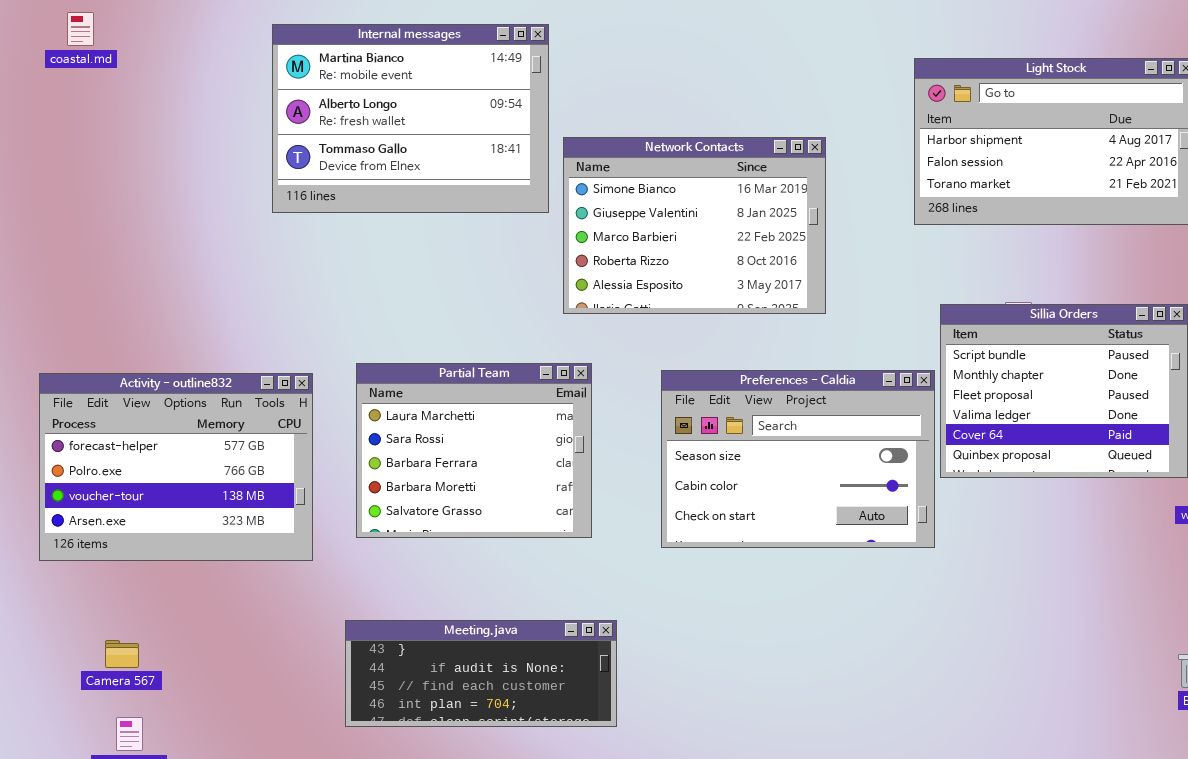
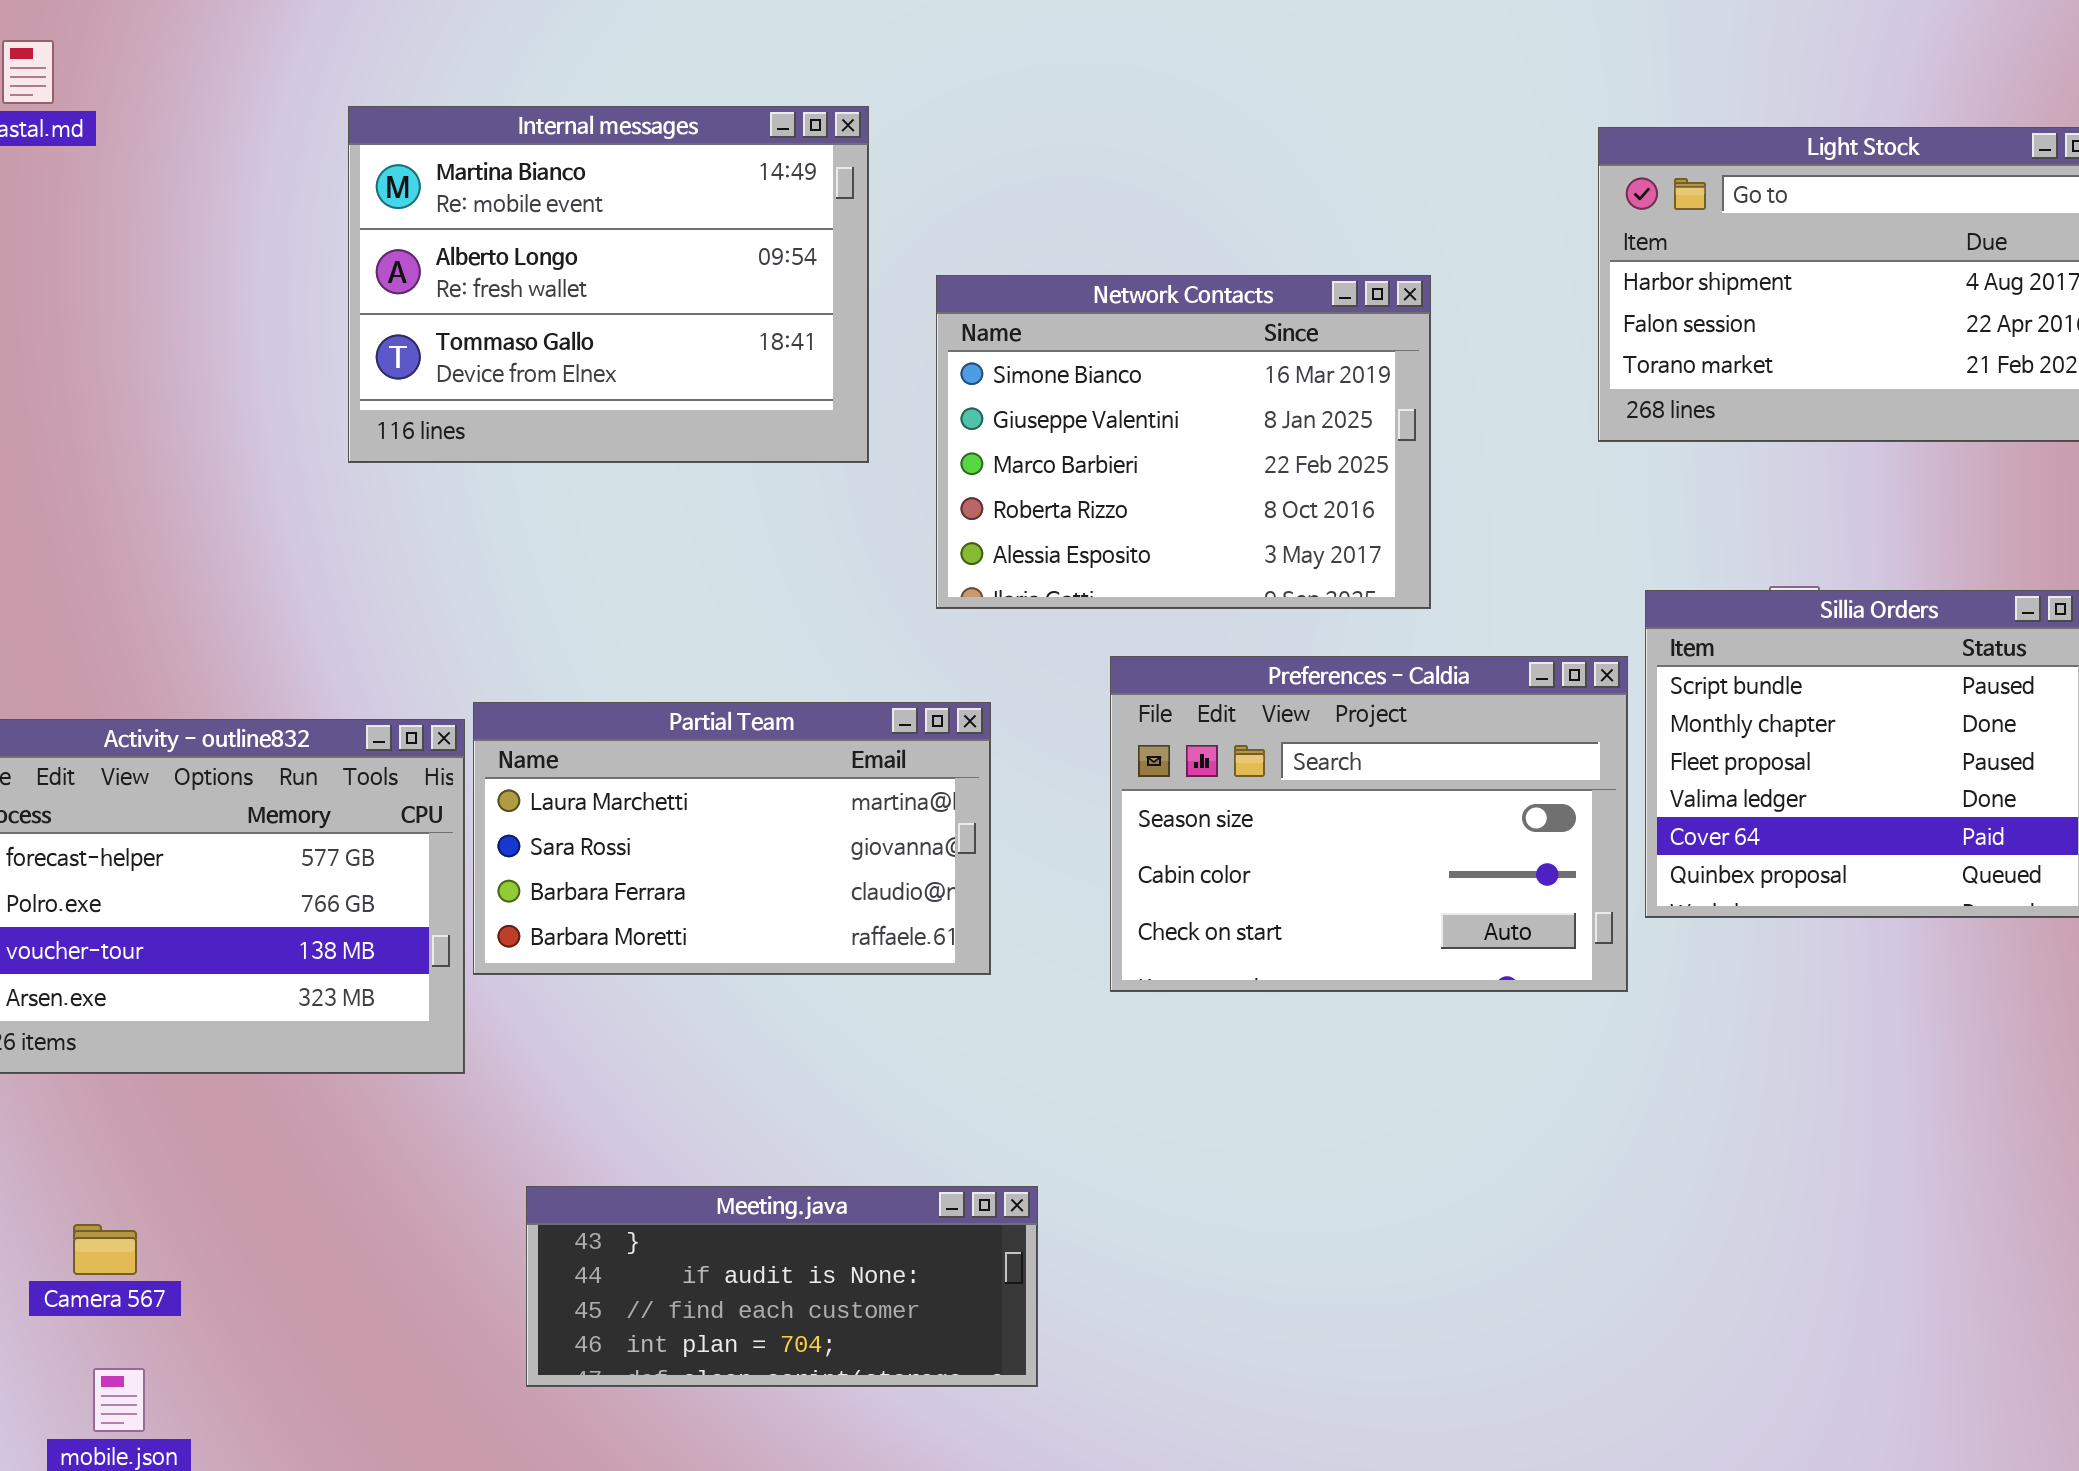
Internal messages: [272,24,549,213] -> [348,106,869,463], moved
Partial Team: [356,363,592,538] -> [473,702,991,975], resized
Preferences - Caldia: [661,370,935,548] -> [1110,656,1628,992], moved

